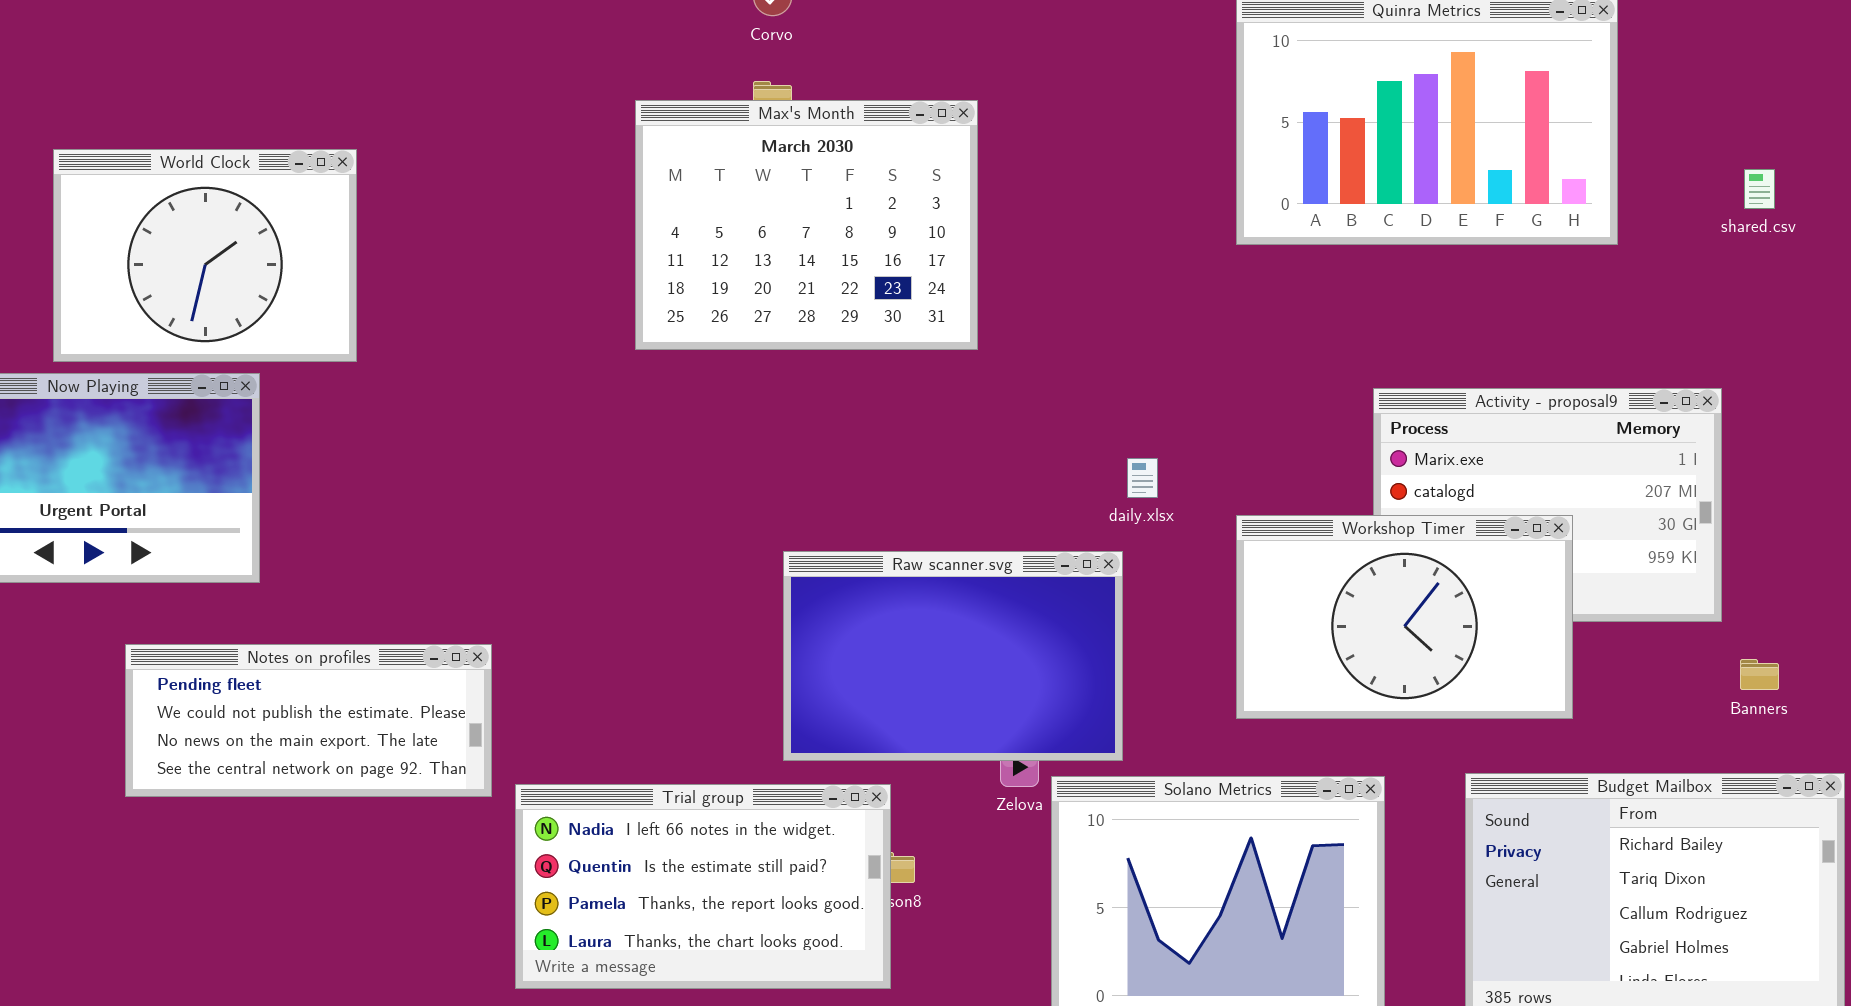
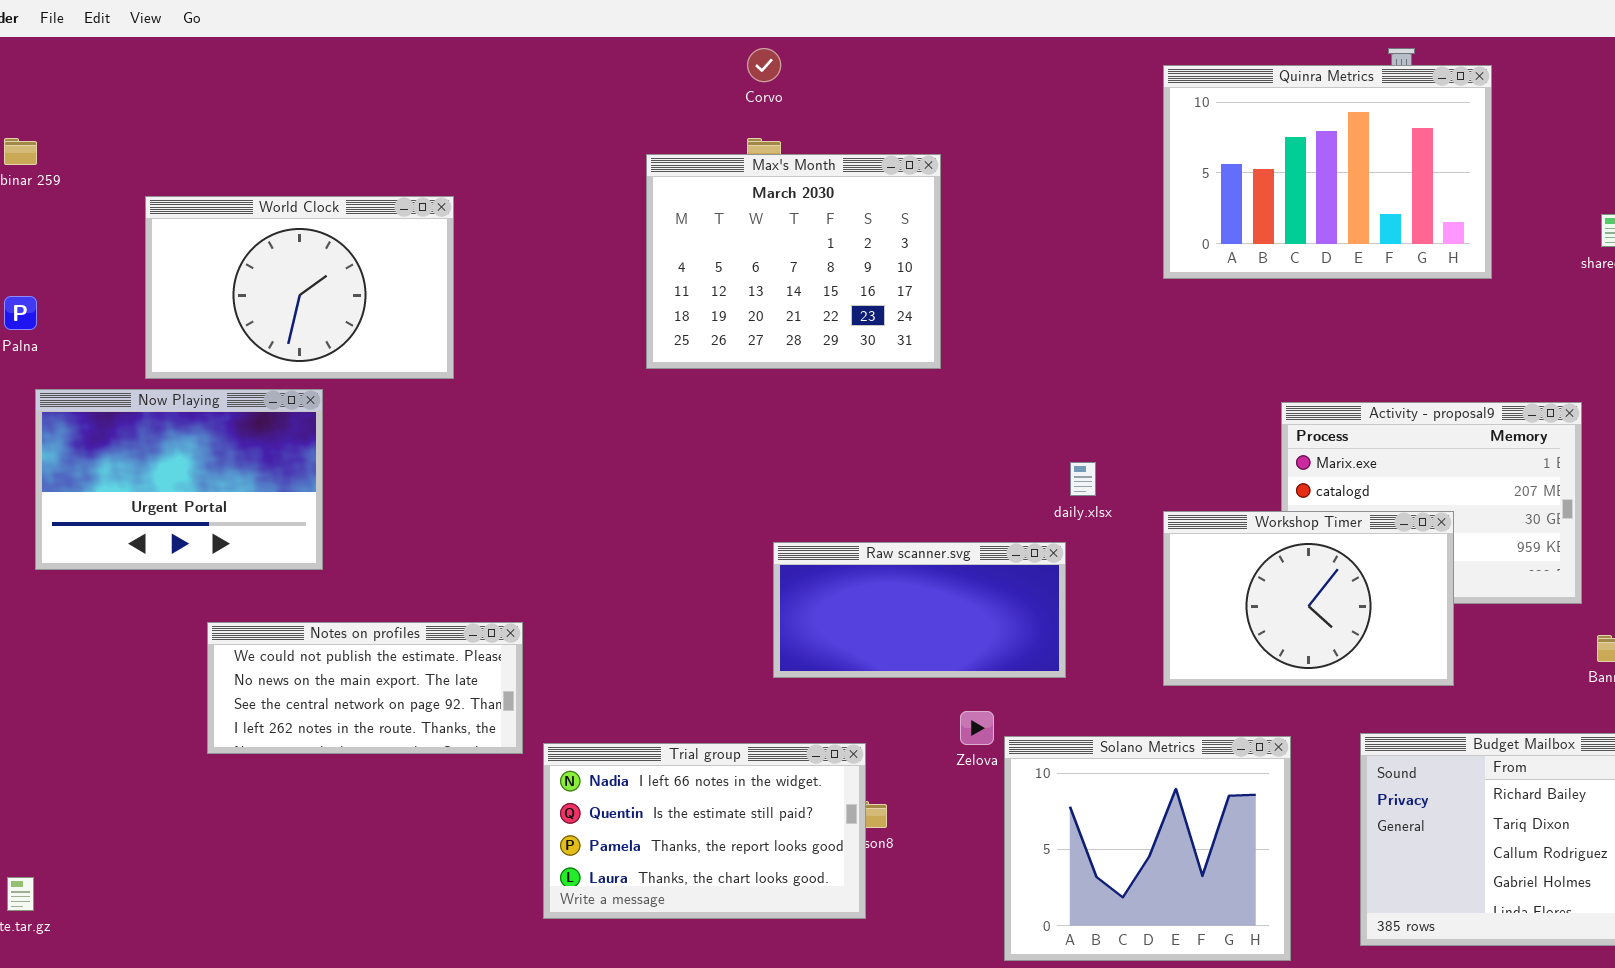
World Clock: [53,149,357,362] -> [145,196,454,379], resized
Raw scanner.svg: [783,551,1123,761] -> [773,542,1066,678], resized
Notes on profiles: [125,644,492,797] -> [207,622,523,754], scrolled down 1 row

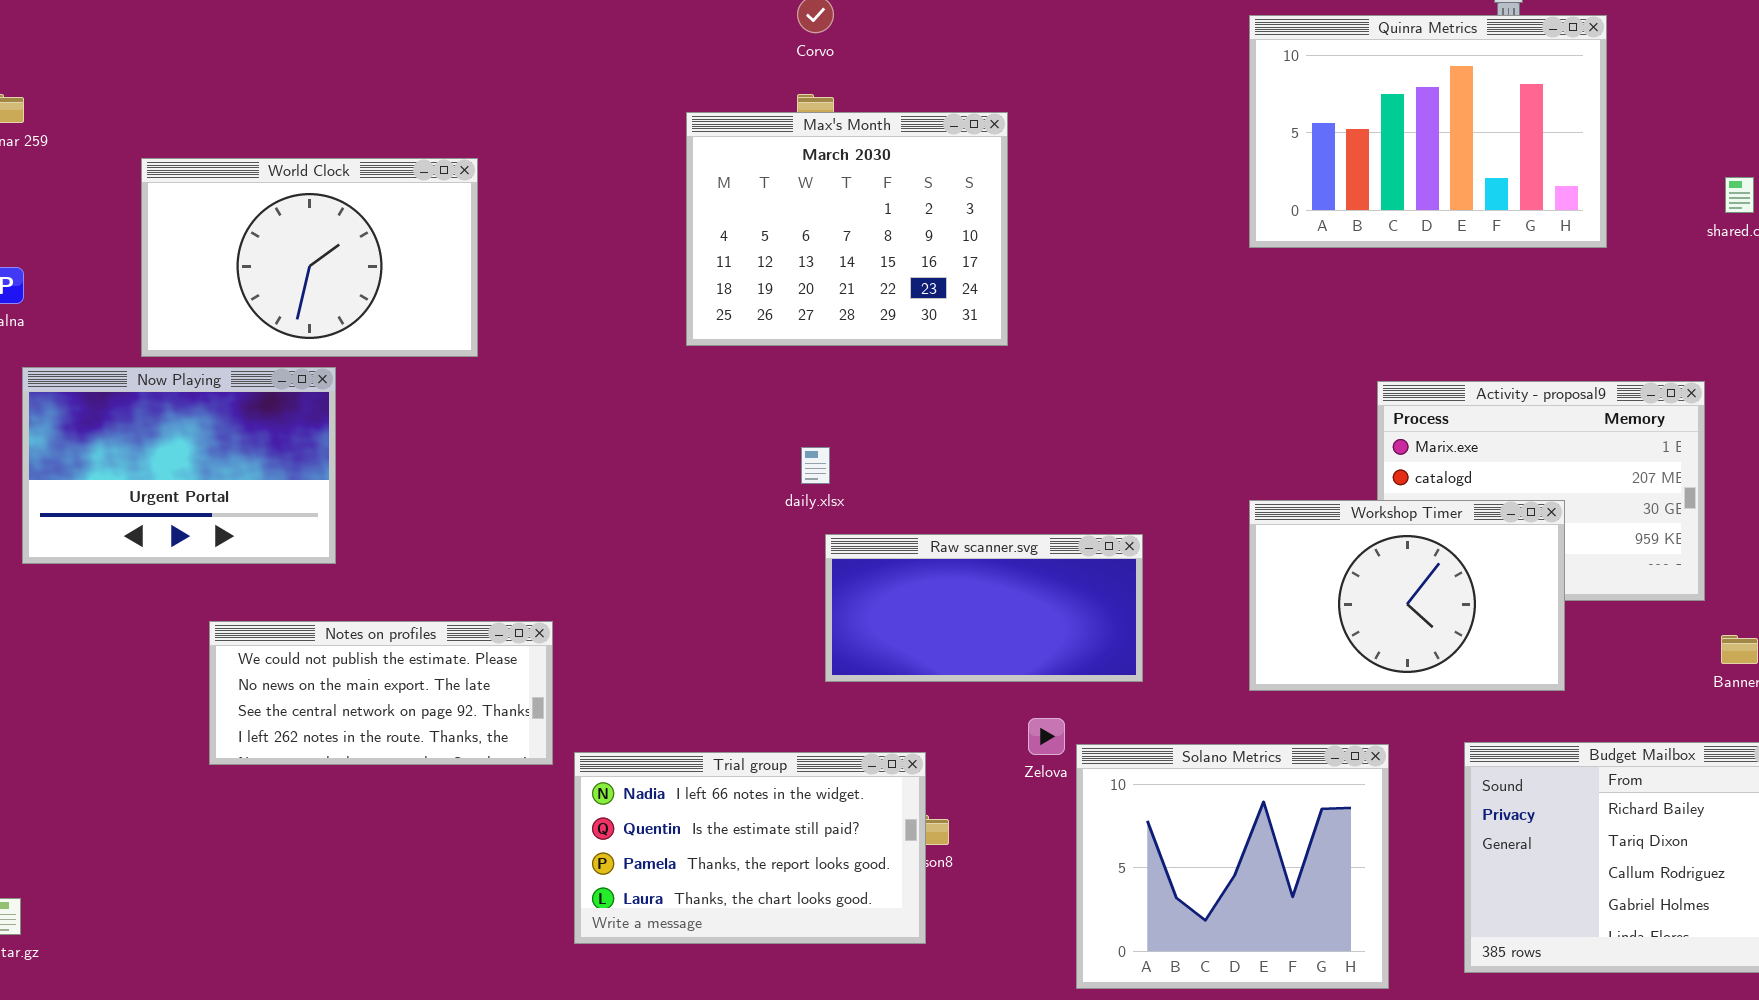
daily.xlsx: [1070,462,1096,496] -> [801,447,830,484], moved

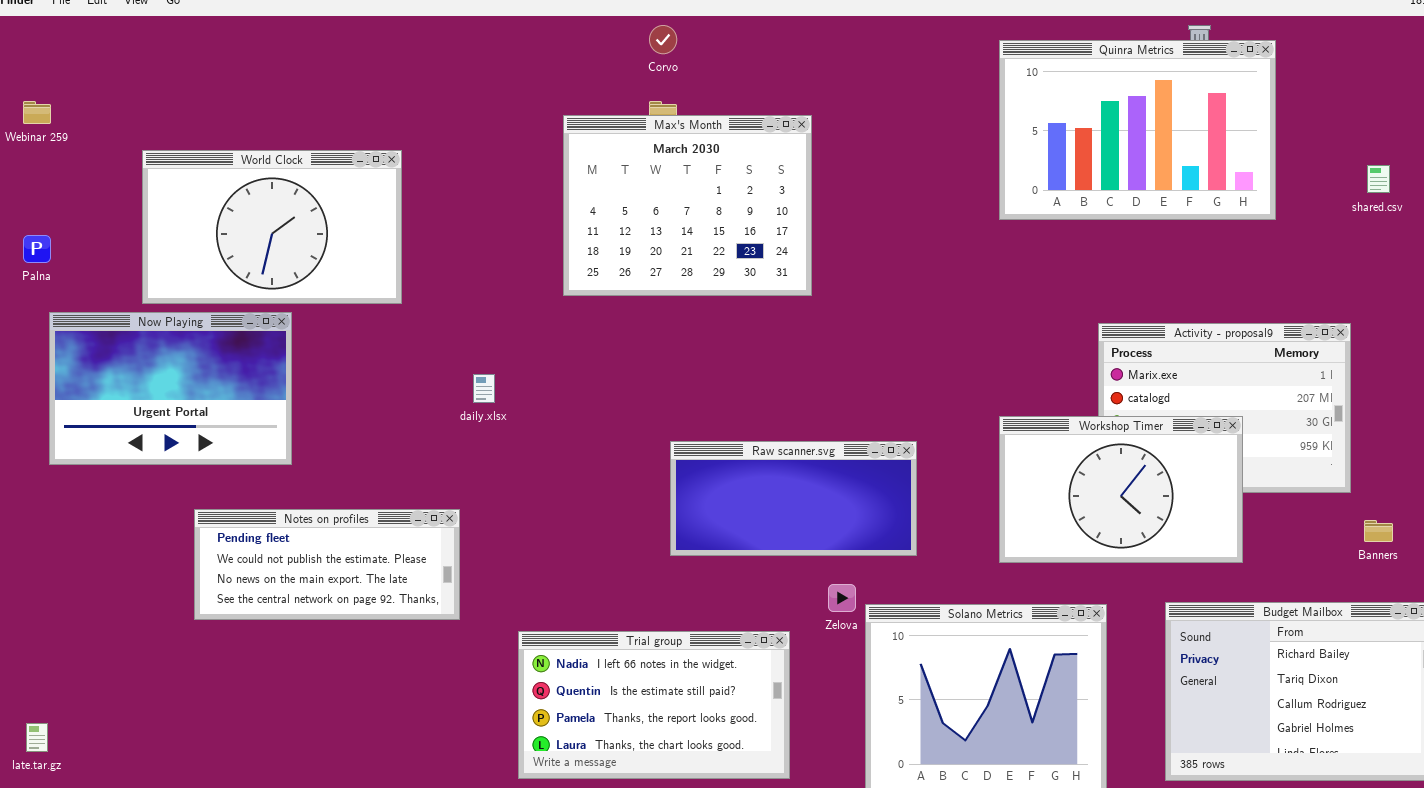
daily.xlsx: [801,447,830,484] -> [473,374,495,403], moved
Notes on profiles: [209,621,553,765] -> [194,509,460,620], scrolled up 1 row
Trial group: [574,752,926,944] -> [518,631,790,779], moved

